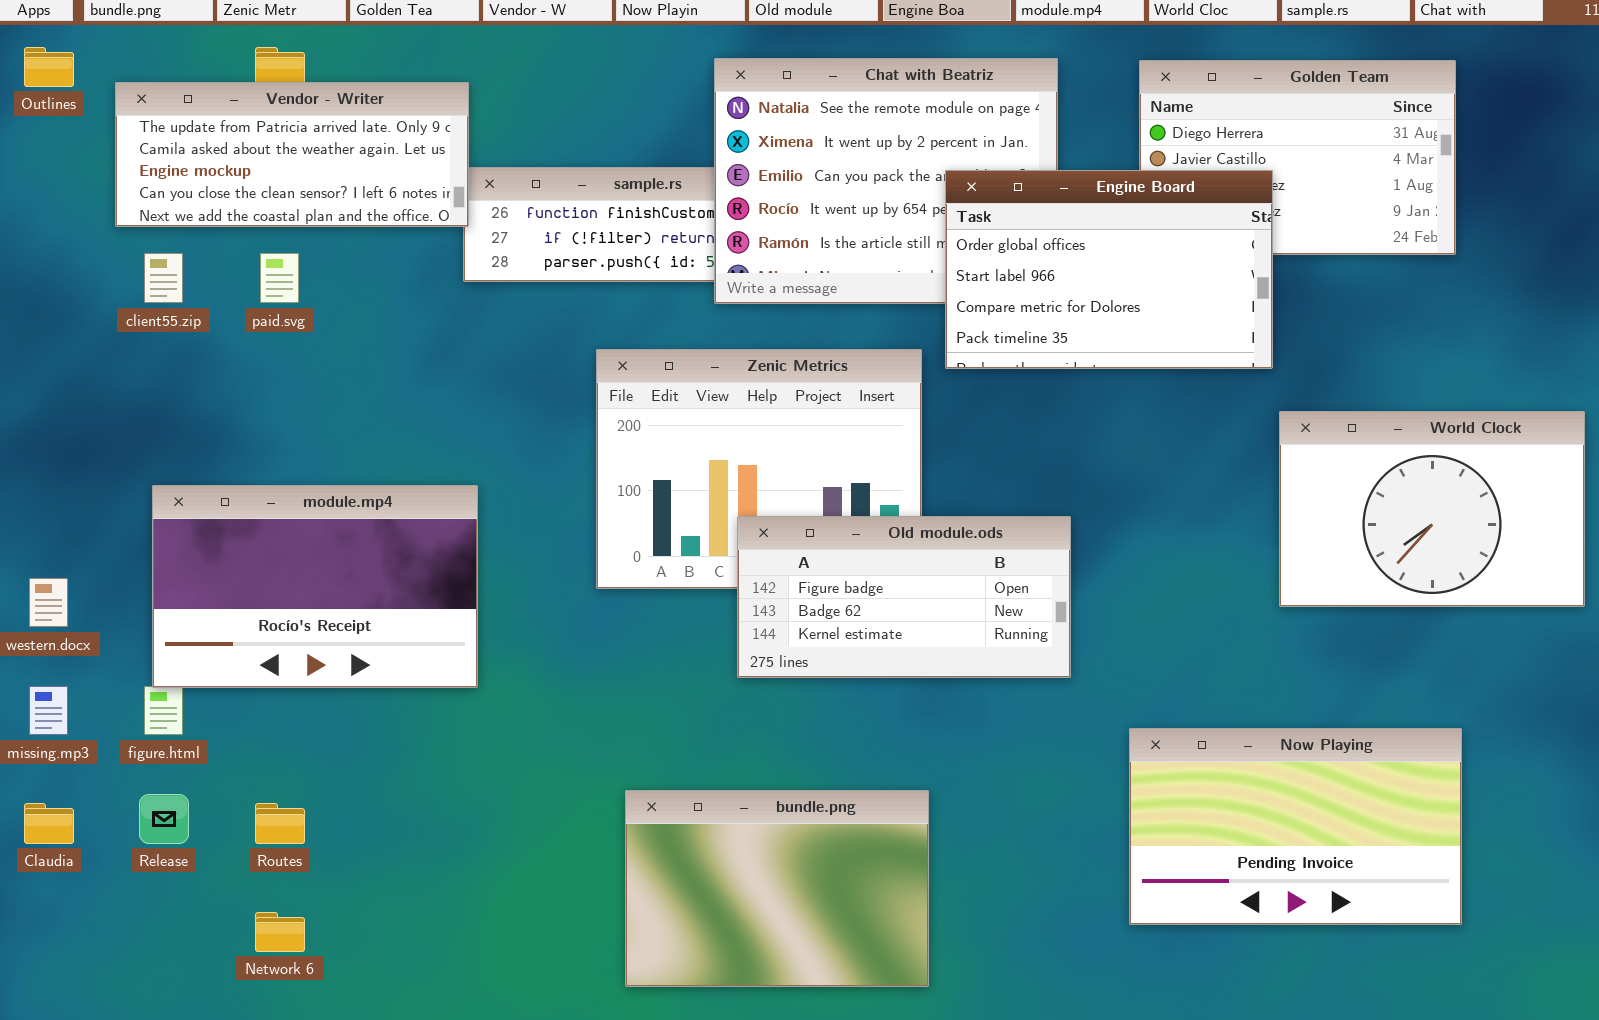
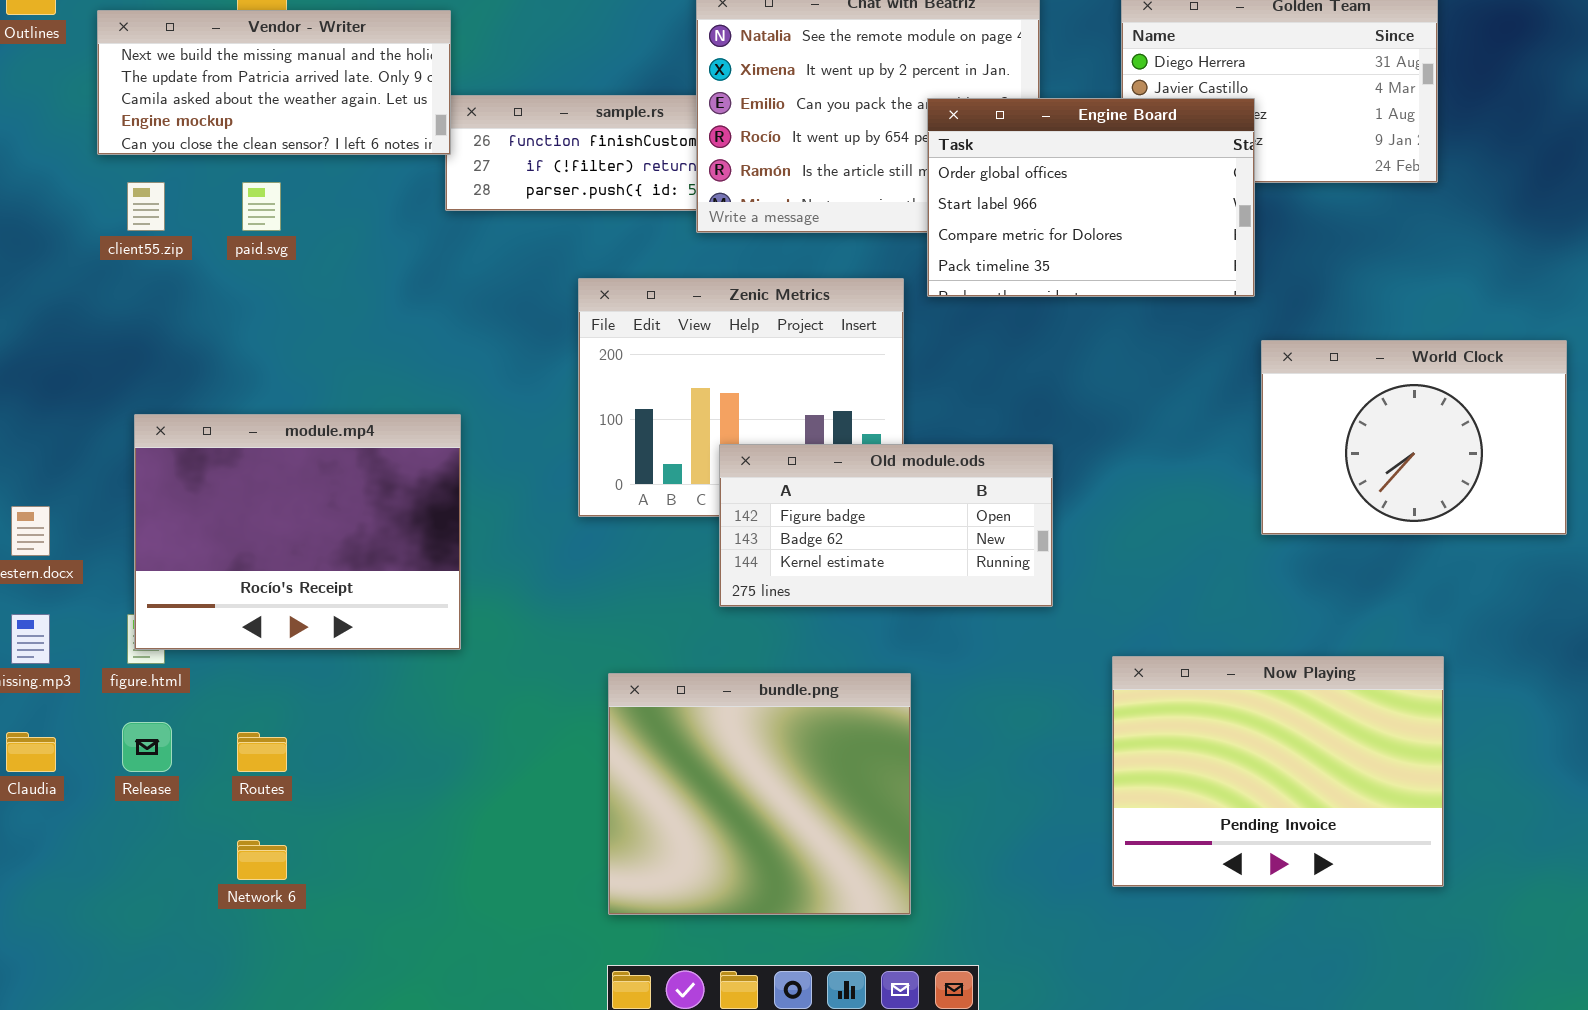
Vendor - Writer: [115,82,469,227] -> [97,10,451,155], scrolled up 1 row
module.mp4: [152,485,478,688] -> [134,414,461,650], resized
Now Playing: [1129,728,1462,925] -> [1112,656,1444,887], resized
bundle.png: [625,790,929,987] -> [608,673,911,915], resized

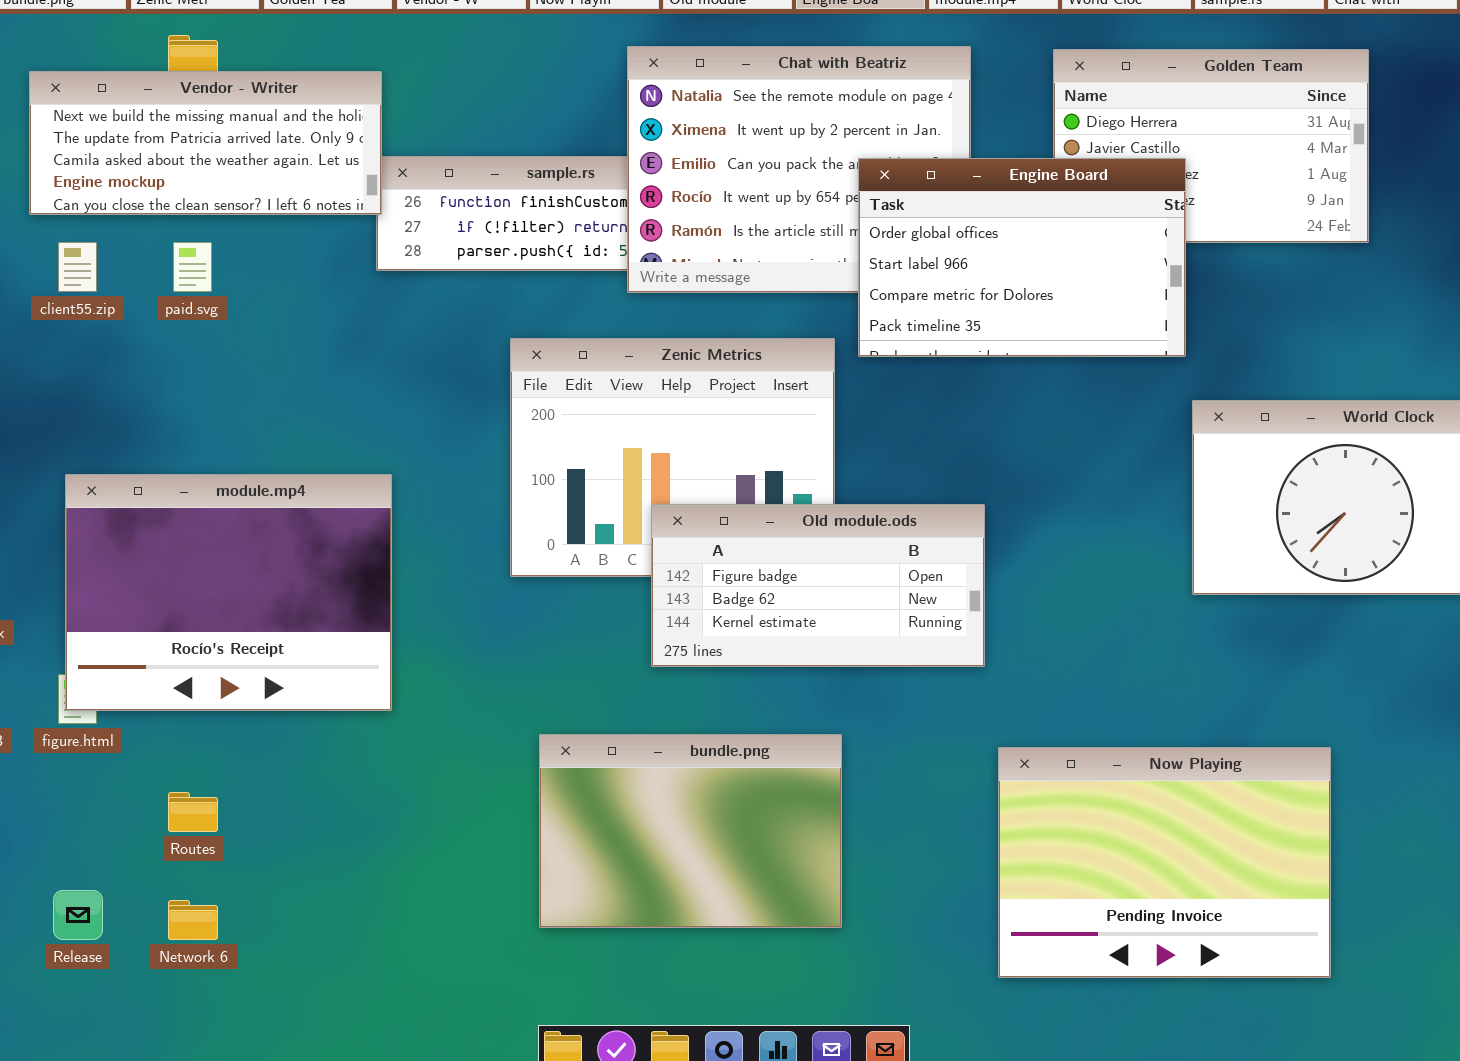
Now Playing: [1112,656,1444,887] -> [998,747,1331,978], moved
bundle.png: [608,673,911,915] -> [539,734,842,928], resized
Release: [122,722,172,772] -> [53,890,103,940], moved

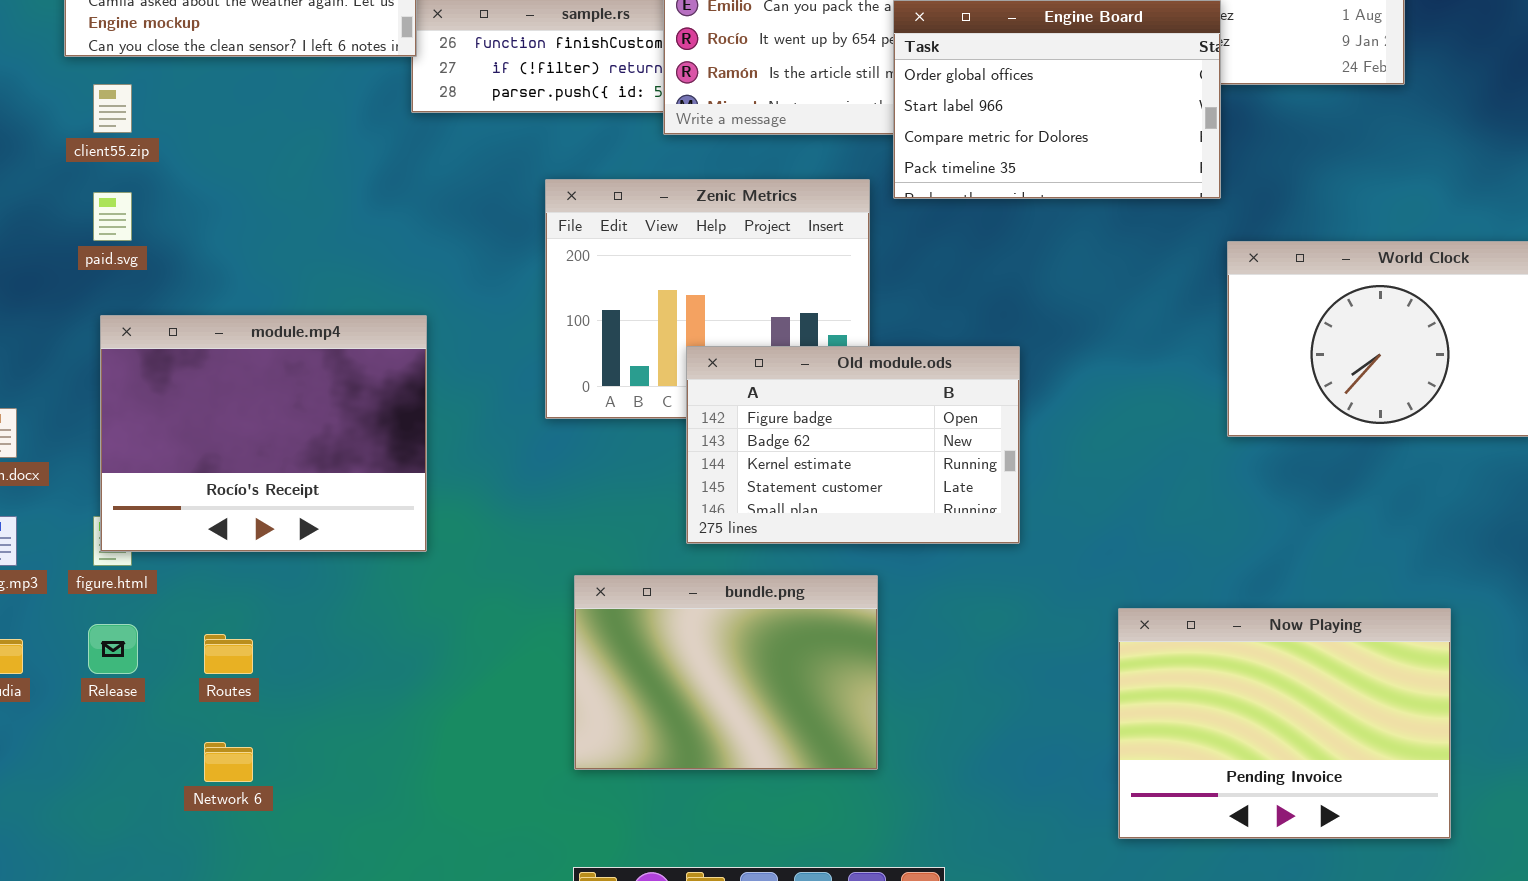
paid.svg: [173,242,212,292] -> [93,192,132,241], moved
Old module.ods: [651,504,985,667] -> [686,346,1020,544], resized
Now Playing: [998,747,1331,978] -> [1118,608,1451,839], moved
Release: [53,890,103,940] -> [88,624,138,674], moved

